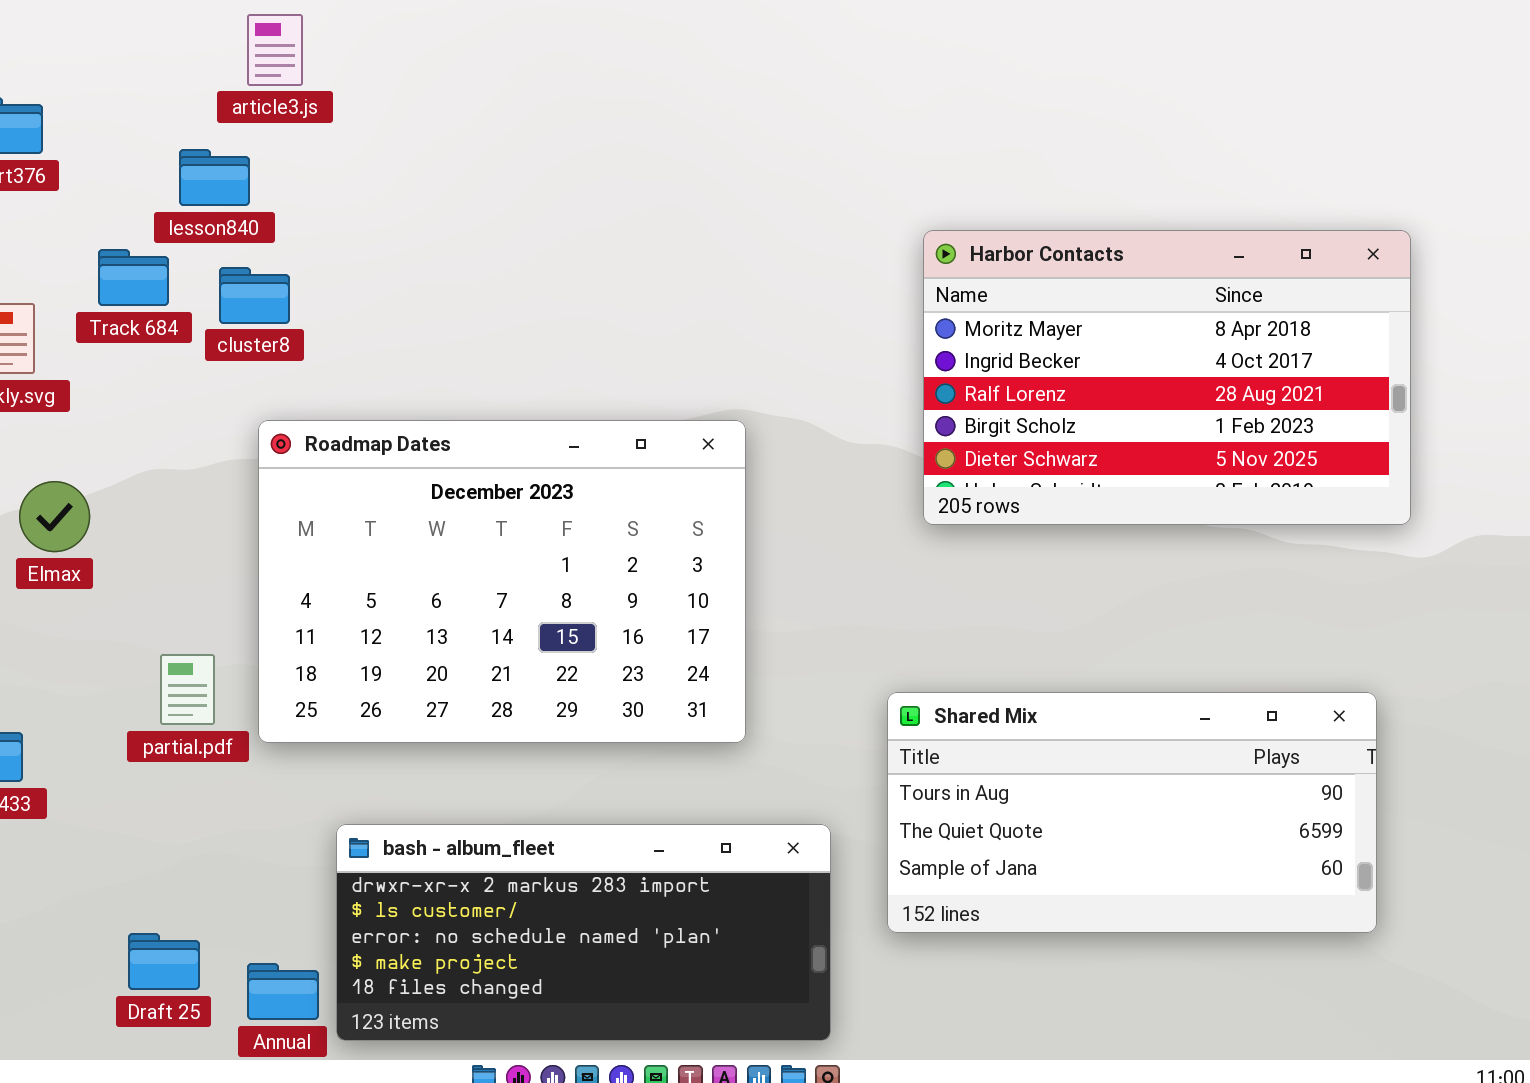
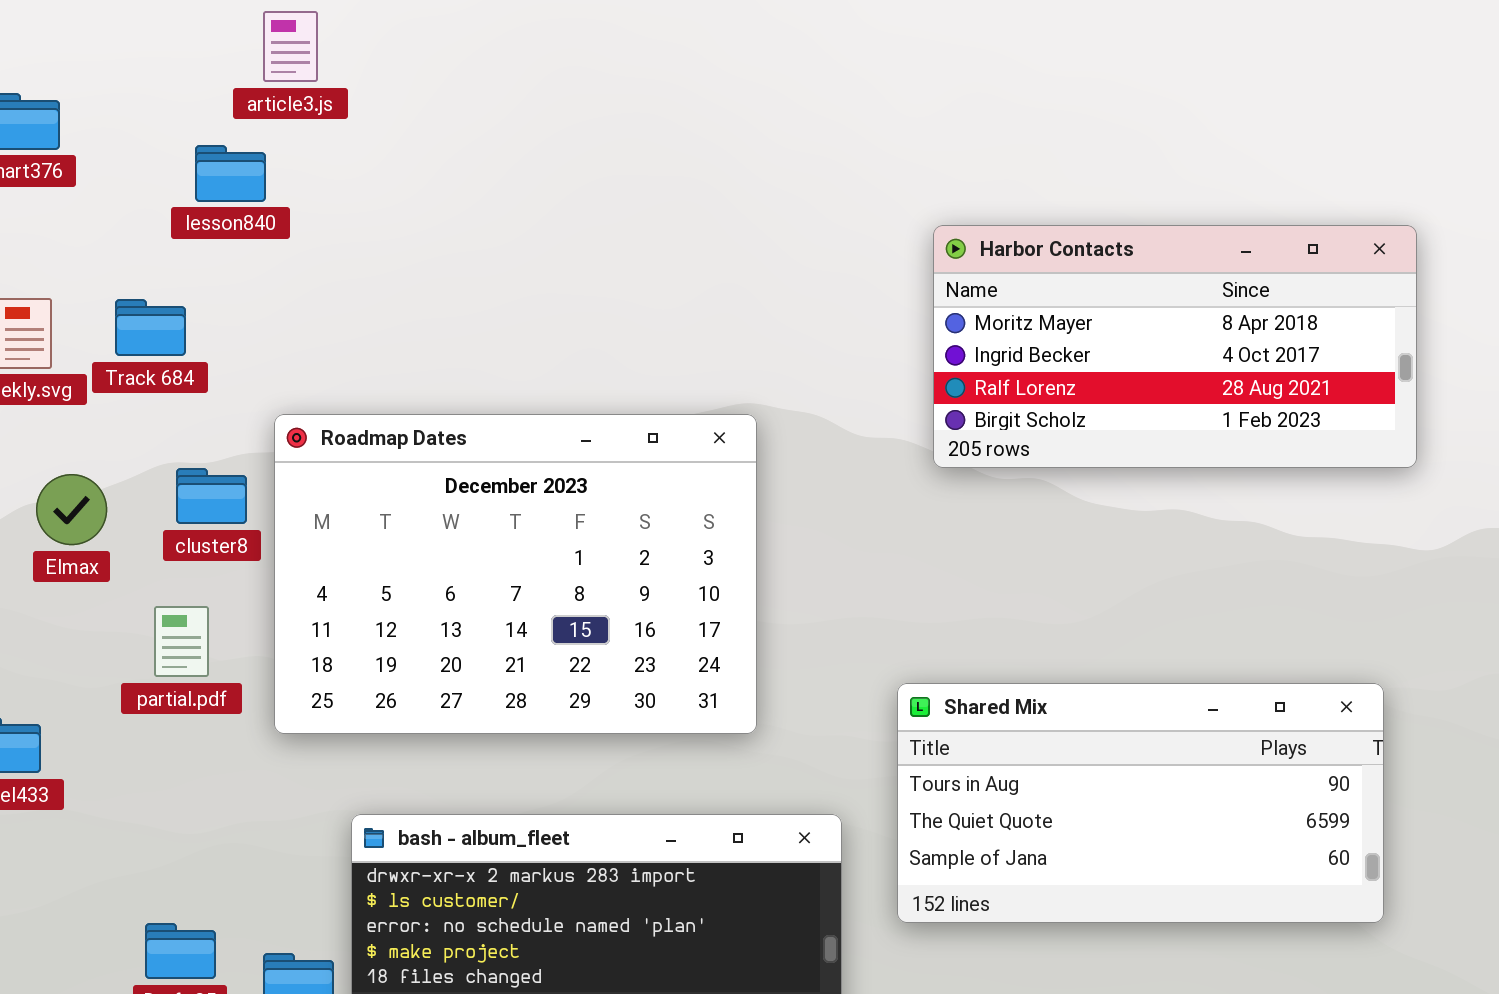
Harbor Contacts: [923,230,1411,525] -> [933,225,1417,468], resized
Track 684: [98,249,169,306] -> [115,299,186,356], moved
cluster8: [219,267,290,324] -> [176,468,247,524], moved
partial.pdf: [160,654,215,725] -> [154,606,209,677], moved

